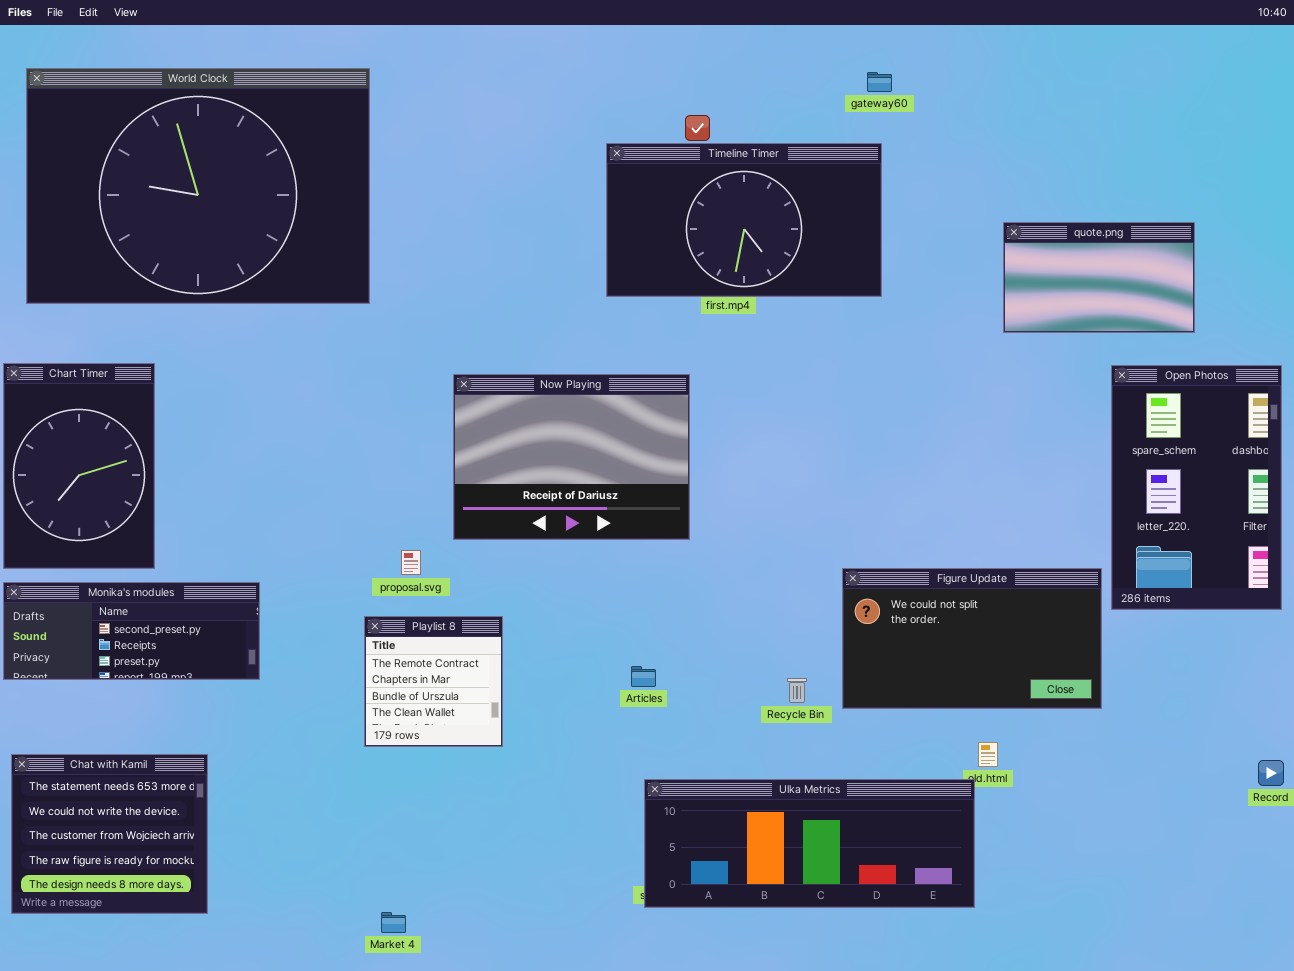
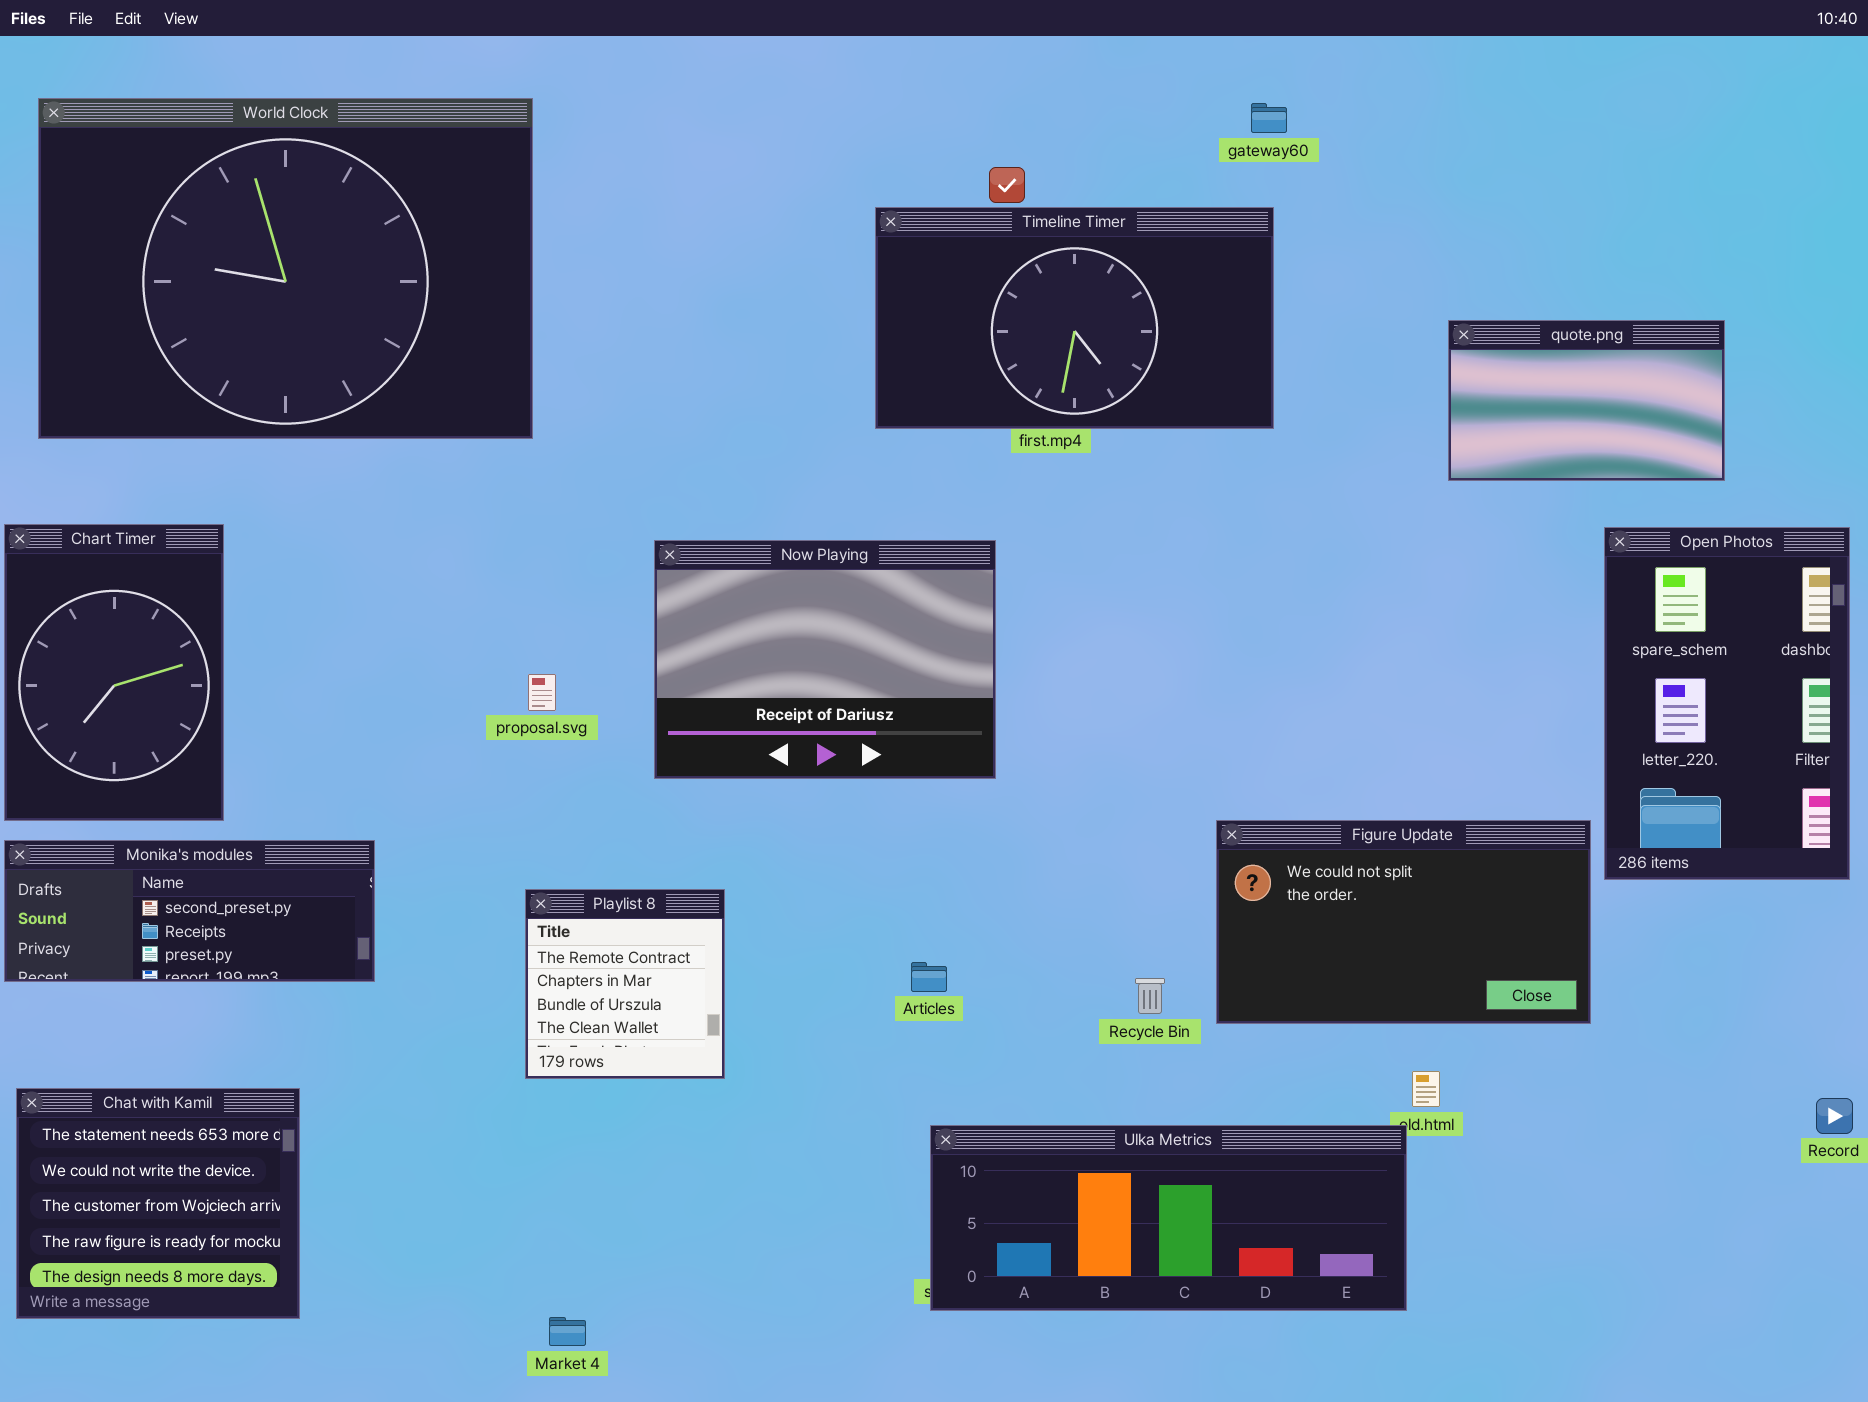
proposal.svg: [401,550,421,575] -> [528,674,556,711], moved

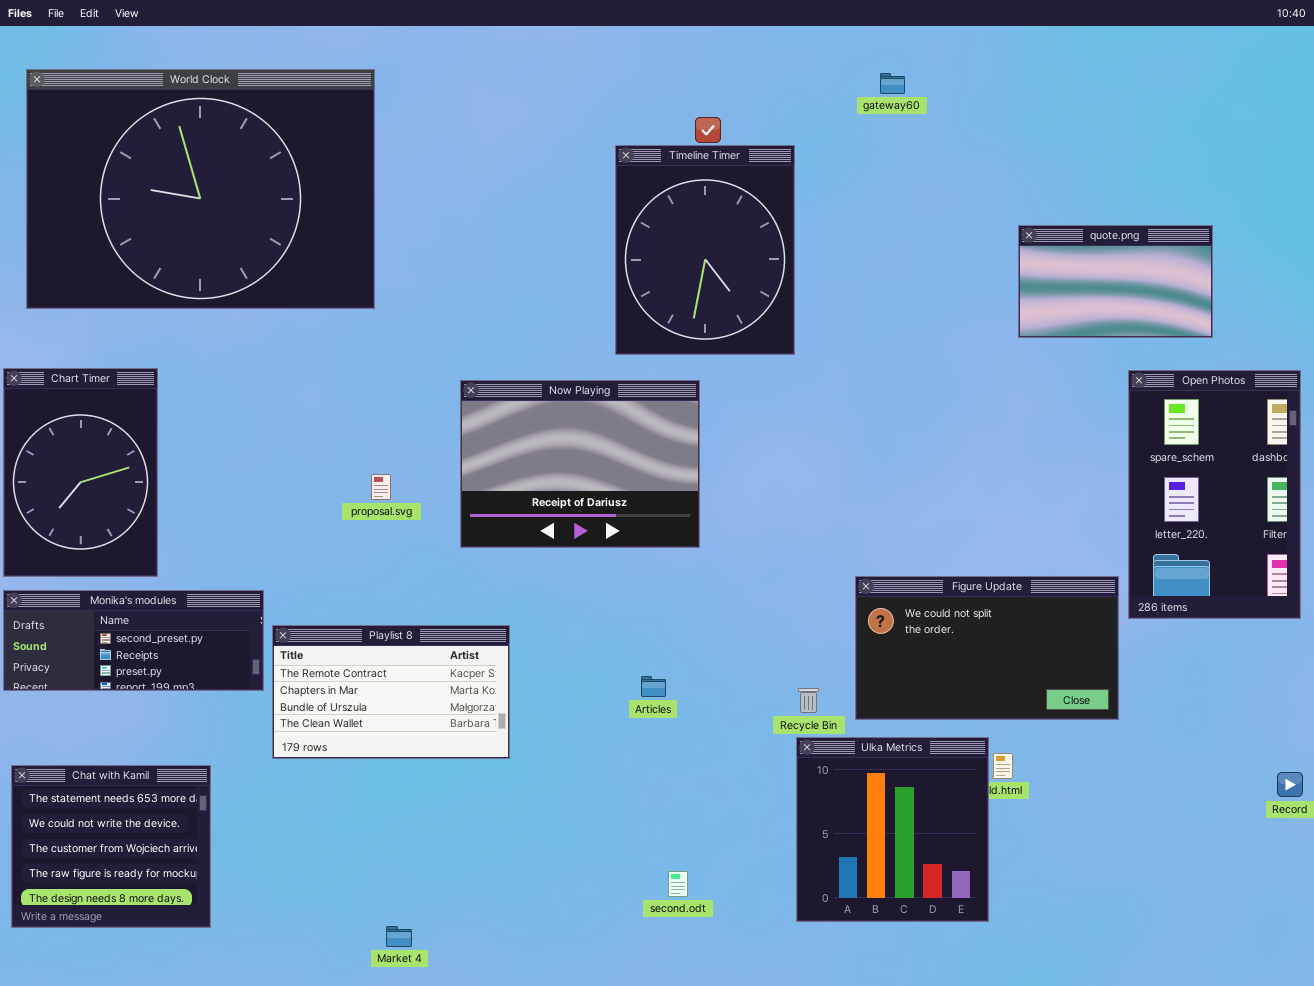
Timeline Timer: [875,207,1274,429] -> [615,145,795,355], resized
Playlist 8: [525,889,725,1079] -> [272,625,510,759], resized
Ulka Metrics: [930,1125,1407,1311] -> [796,737,989,922], resized

